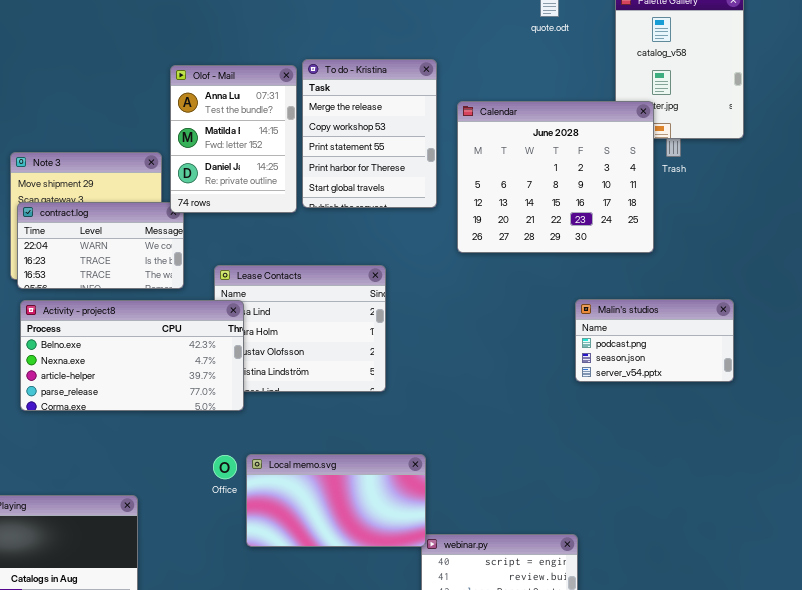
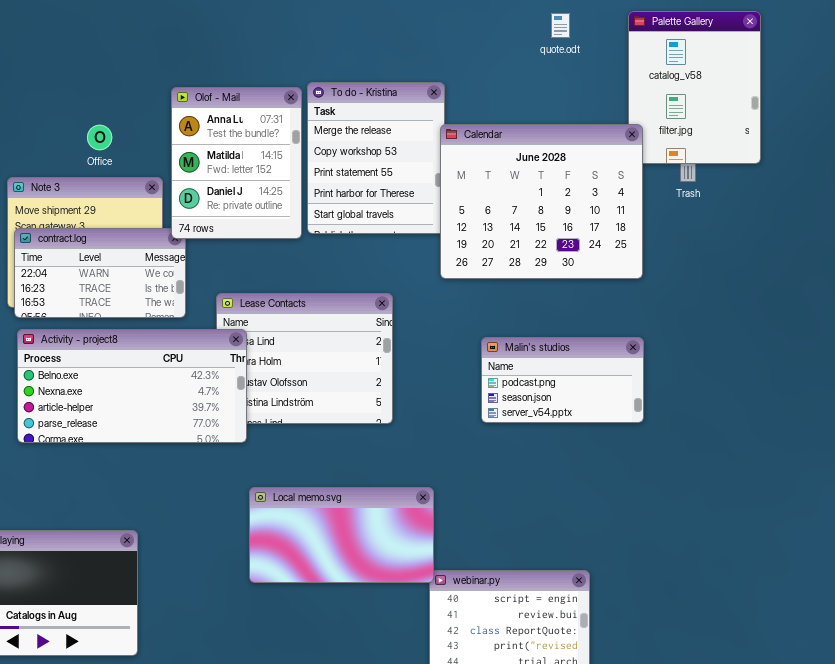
Calendar: [457,101,654,253] -> [440,124,643,279], moved
Malin's studios: [575,299,734,382] -> [481,337,644,423], moved
Office: [213,455,237,479] -> [87,125,112,150], moved

